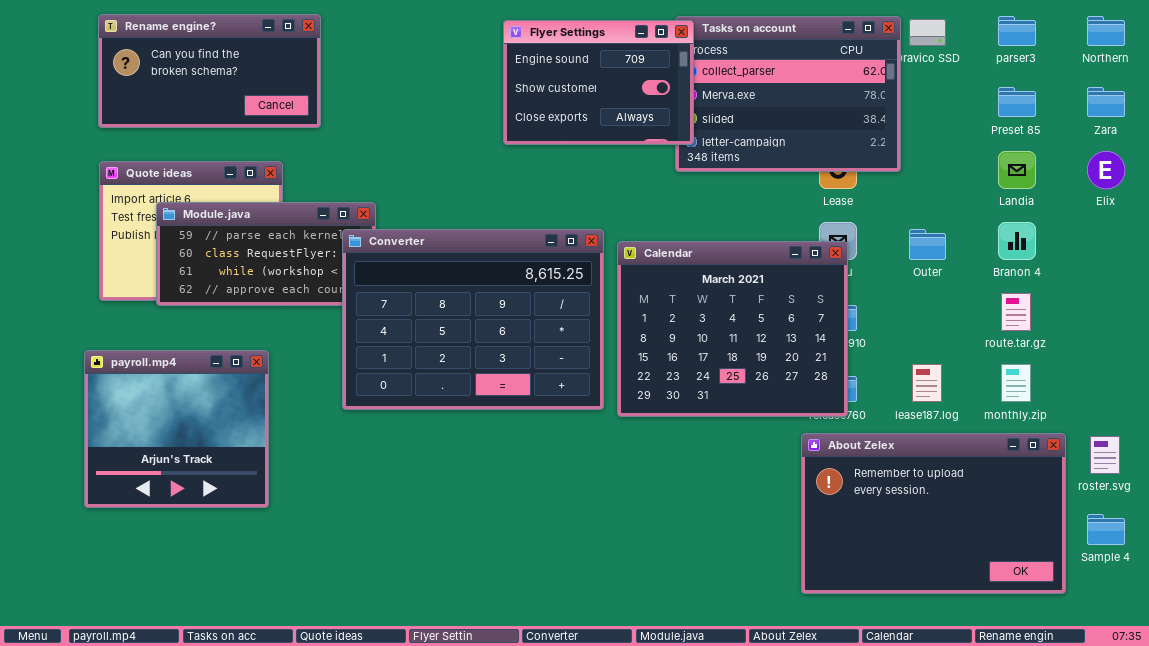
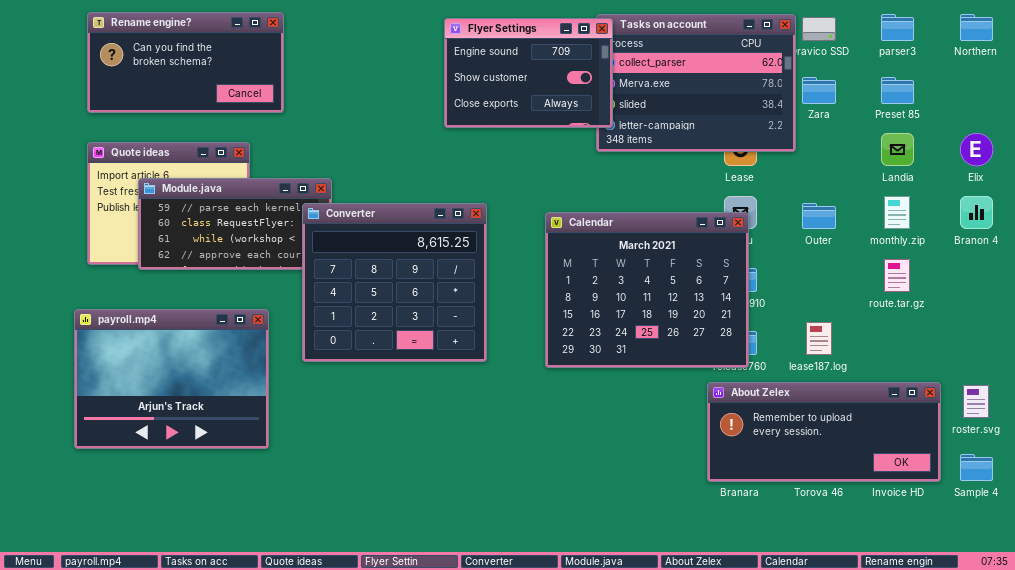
Zara: [1087,87,1125,117] -> [802,77,836,104], moved
Branon 4: [998,222,1036,260] -> [960,196,993,229], moved
Converter: [342,229,604,410] -> [302,203,487,362], resized
payroll.mp4: [84,350,269,508] -> [74,309,269,449], resized
monthly.zip: [1001,364,1031,402] -> [884,196,910,229], moved
About Zelex: [801,433,1066,594] -> [707,382,941,482], resized

